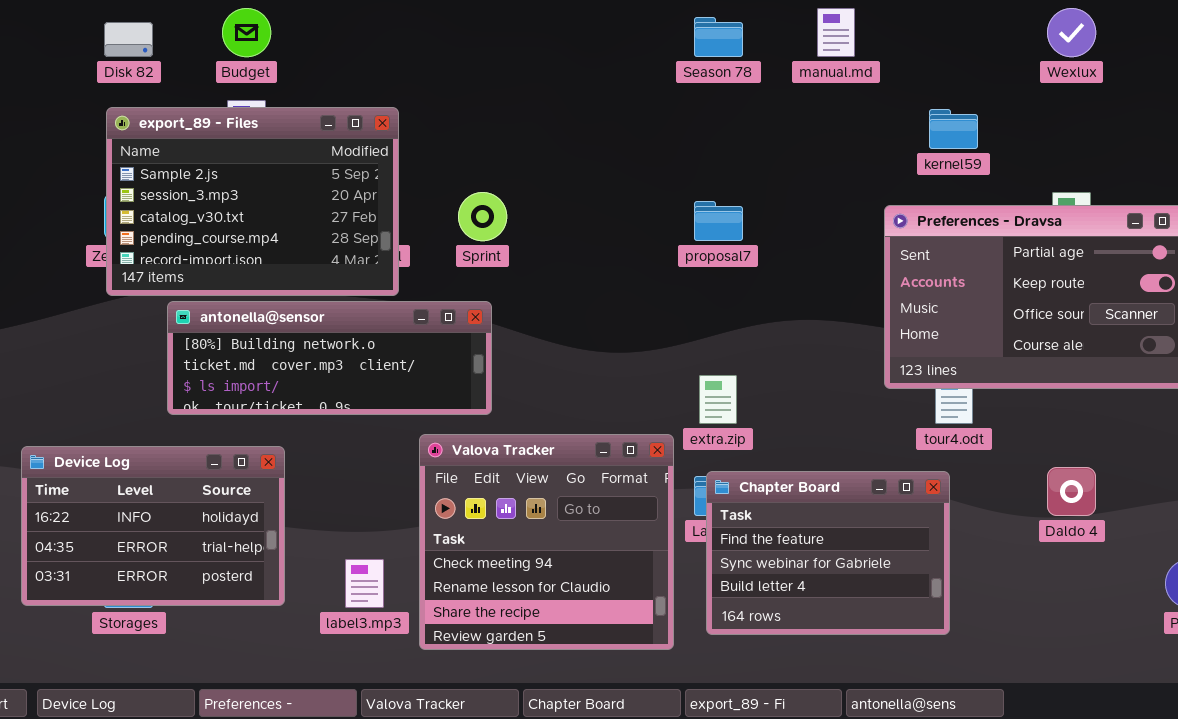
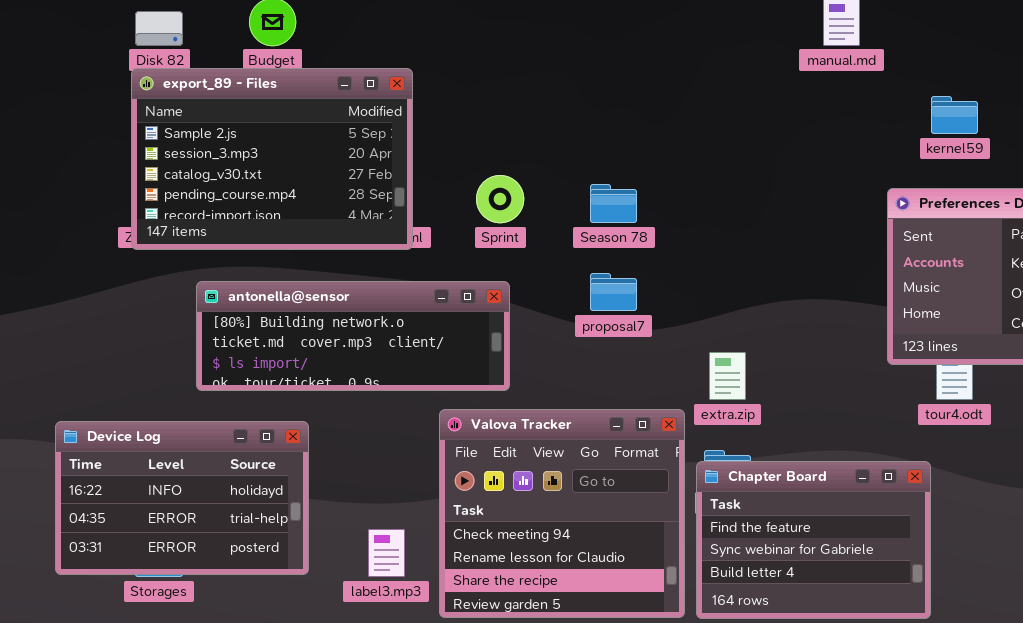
Season 78: [694,17,743,57] -> [590,184,637,223], moved
export_89 - Files: [106,107,399,296] -> [131,68,413,250], moved
proposal7: [694,201,743,241] -> [590,273,637,311], moved
Chapter Board: [706,471,950,635] -> [696,461,931,619], moved

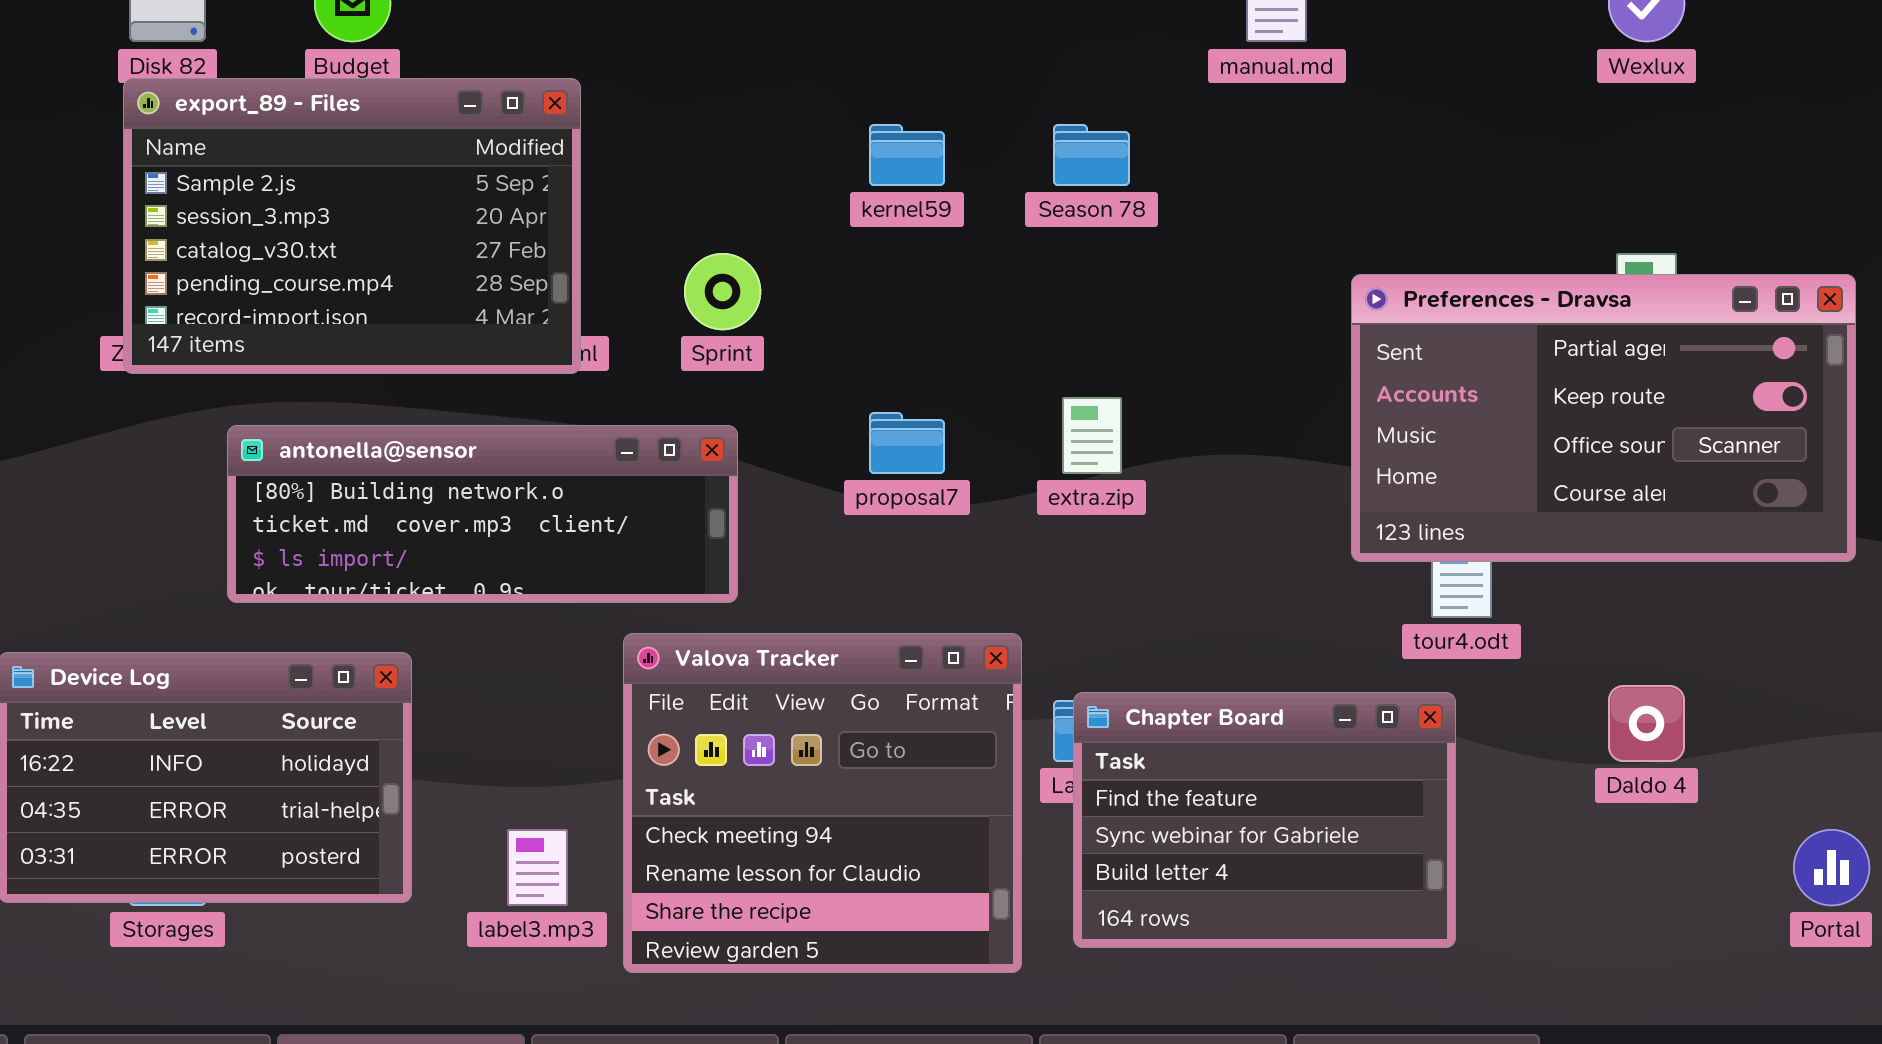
kernel59: [931,96,978,134] -> [869,124,945,186], moved
Season 78: [590,184,637,223] -> [1053,124,1130,186], moved
extra.zip: [709,352,746,400] -> [1062,397,1122,474], moved
Chapter Board: [696,461,931,619] -> [1073,692,1456,948], moved

